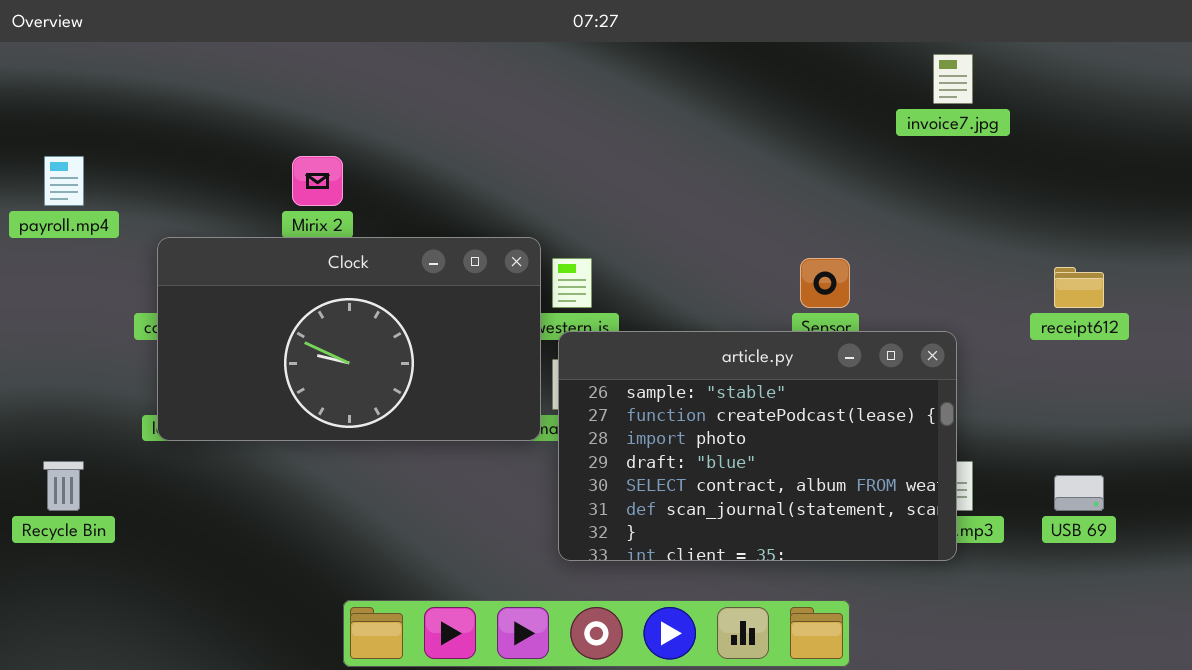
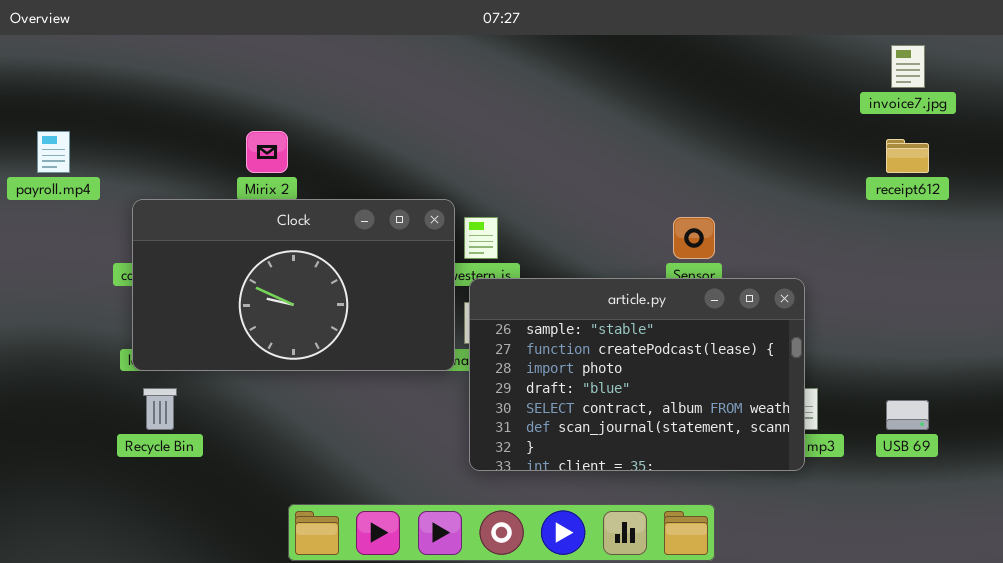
invoice7.jpg: [933,54,973,104] -> [891,45,925,88], moved
receipt612: [1054,267,1104,308] -> [886,139,929,173], moved
Recycle Bin: [43,461,84,511] -> [143,388,177,430], moved

